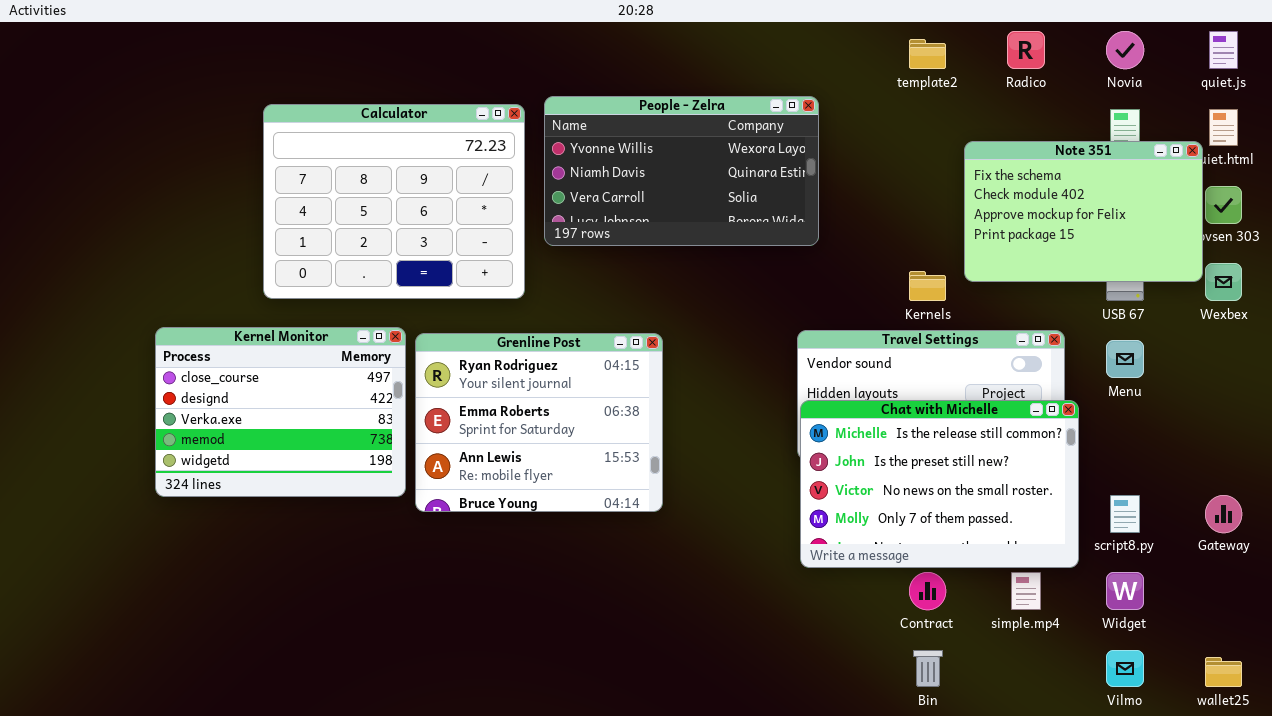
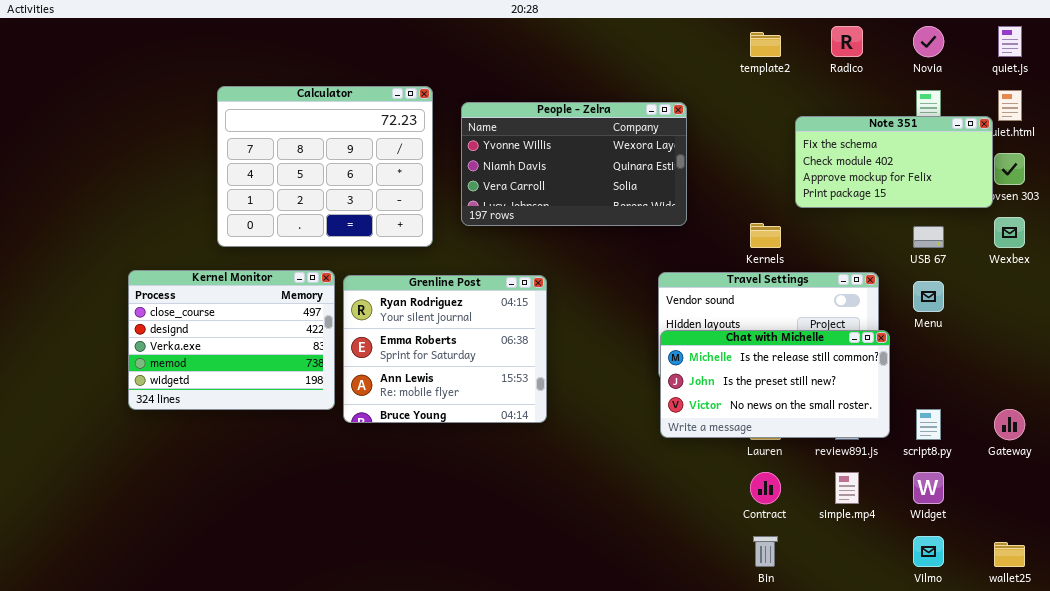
People - Zelra: [544,96,819,246] -> [461,102,687,226], moved
Note 351: [964,141,1203,282] -> [795,116,993,208], resized
Chat with Michelle: [800,400,1079,568] -> [660,330,890,438], resized

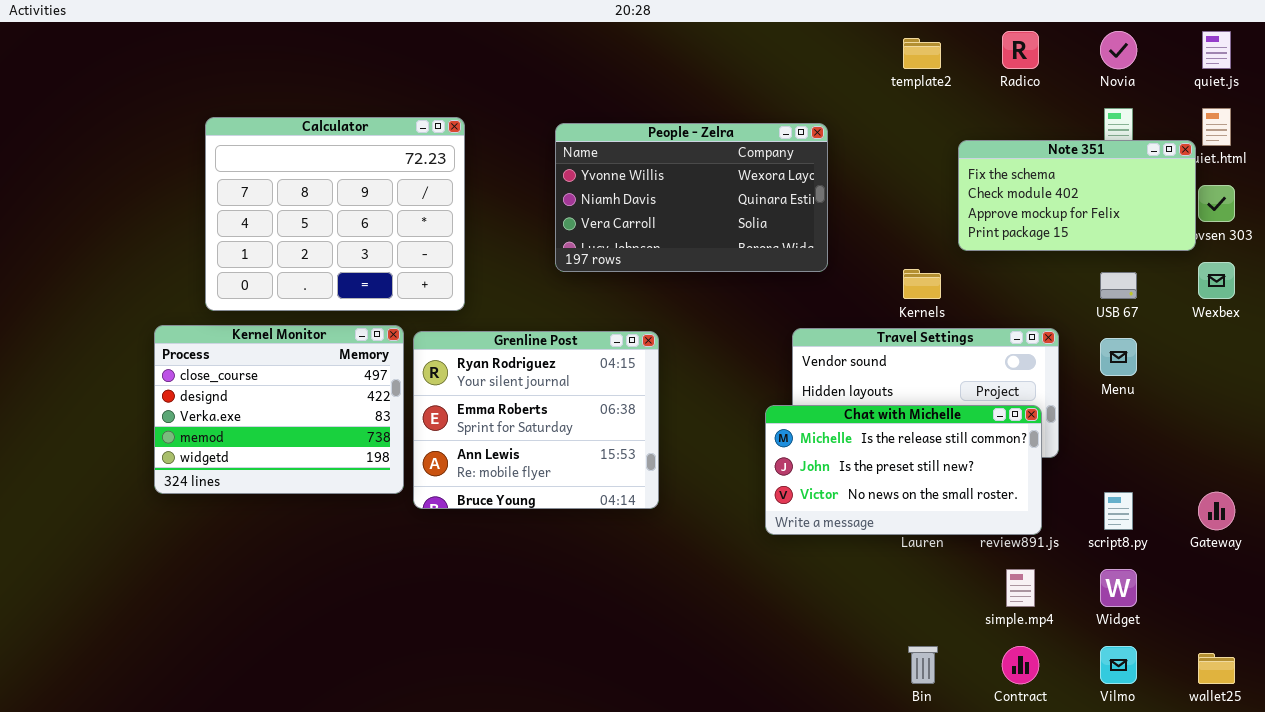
Calculator: [217,86,433,247] -> [205,117,465,311], moved
Chat with Michelle: [660,330,890,438] -> [765,405,1042,535], moved
Contract: [750,472,781,504] -> [1002,646,1039,684], moved

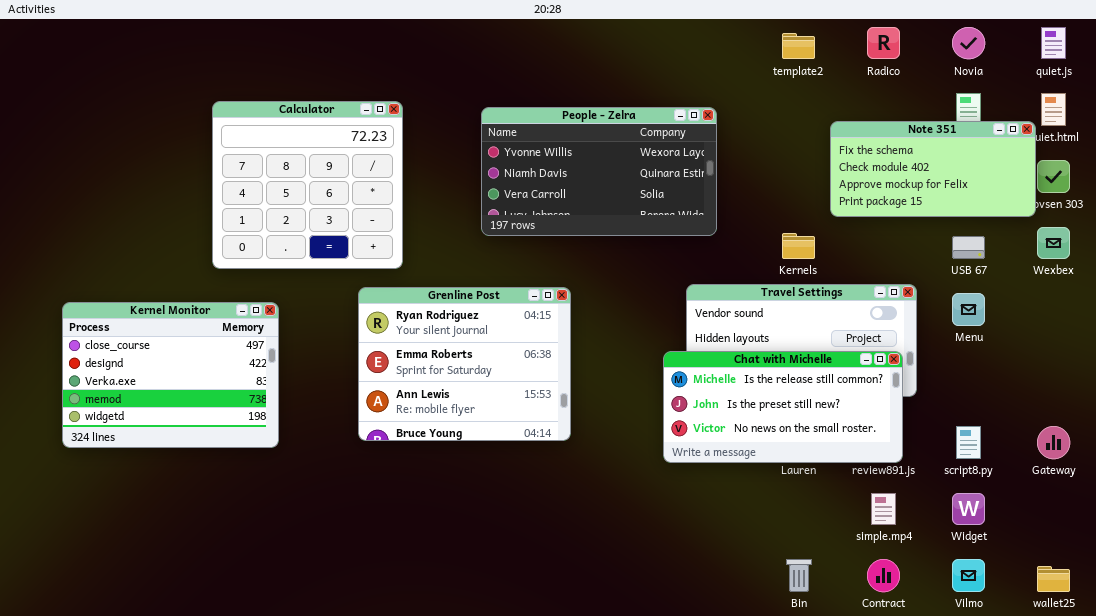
Calculator: [205,117,465,311] -> [212,101,403,269], resized
Kernel Monitor: [154,325,404,494] -> [62,302,279,448], moved

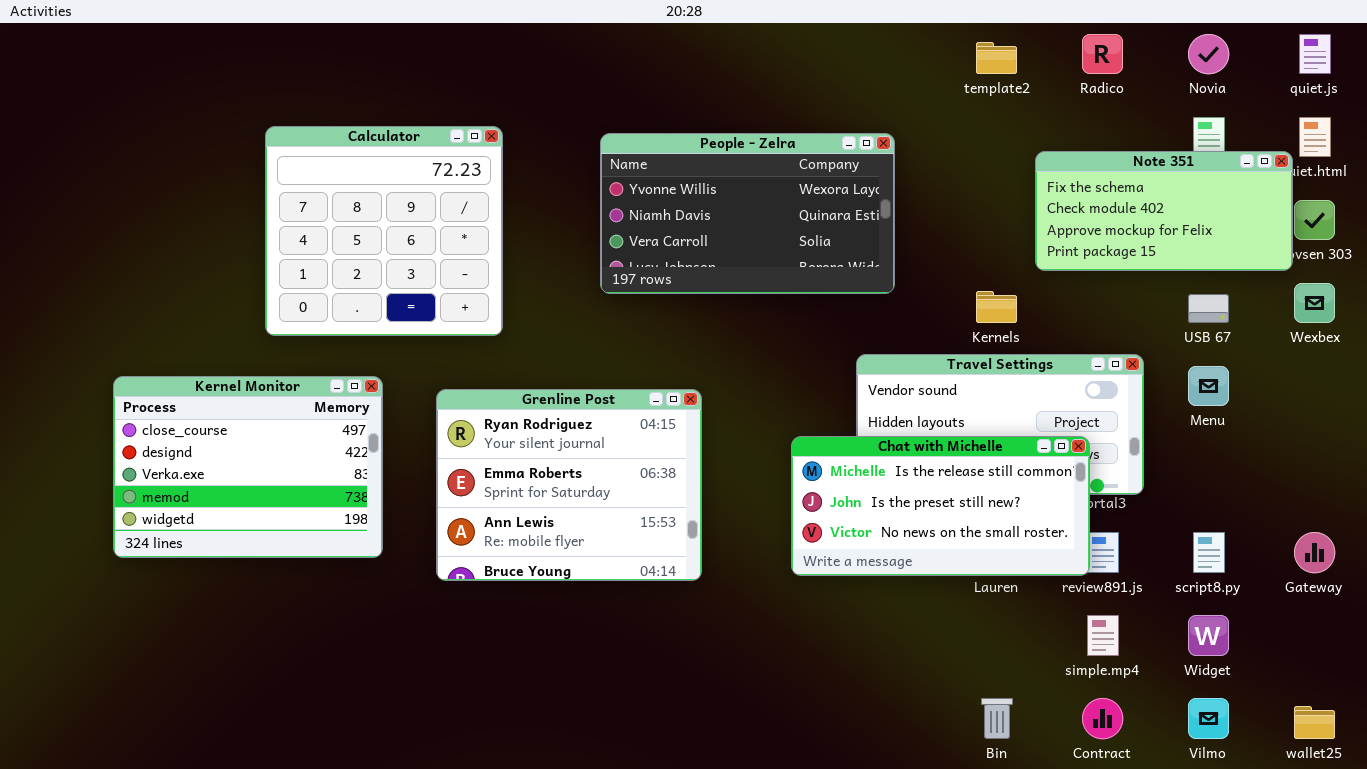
Grenline Post: [358,287,571,441] -> [436,389,702,581], moved
Kernel Monitor: [62,302,279,448] -> [113,376,383,558], moved
Chat with Michelle: [663,351,903,463] -> [791,436,1090,576], moved

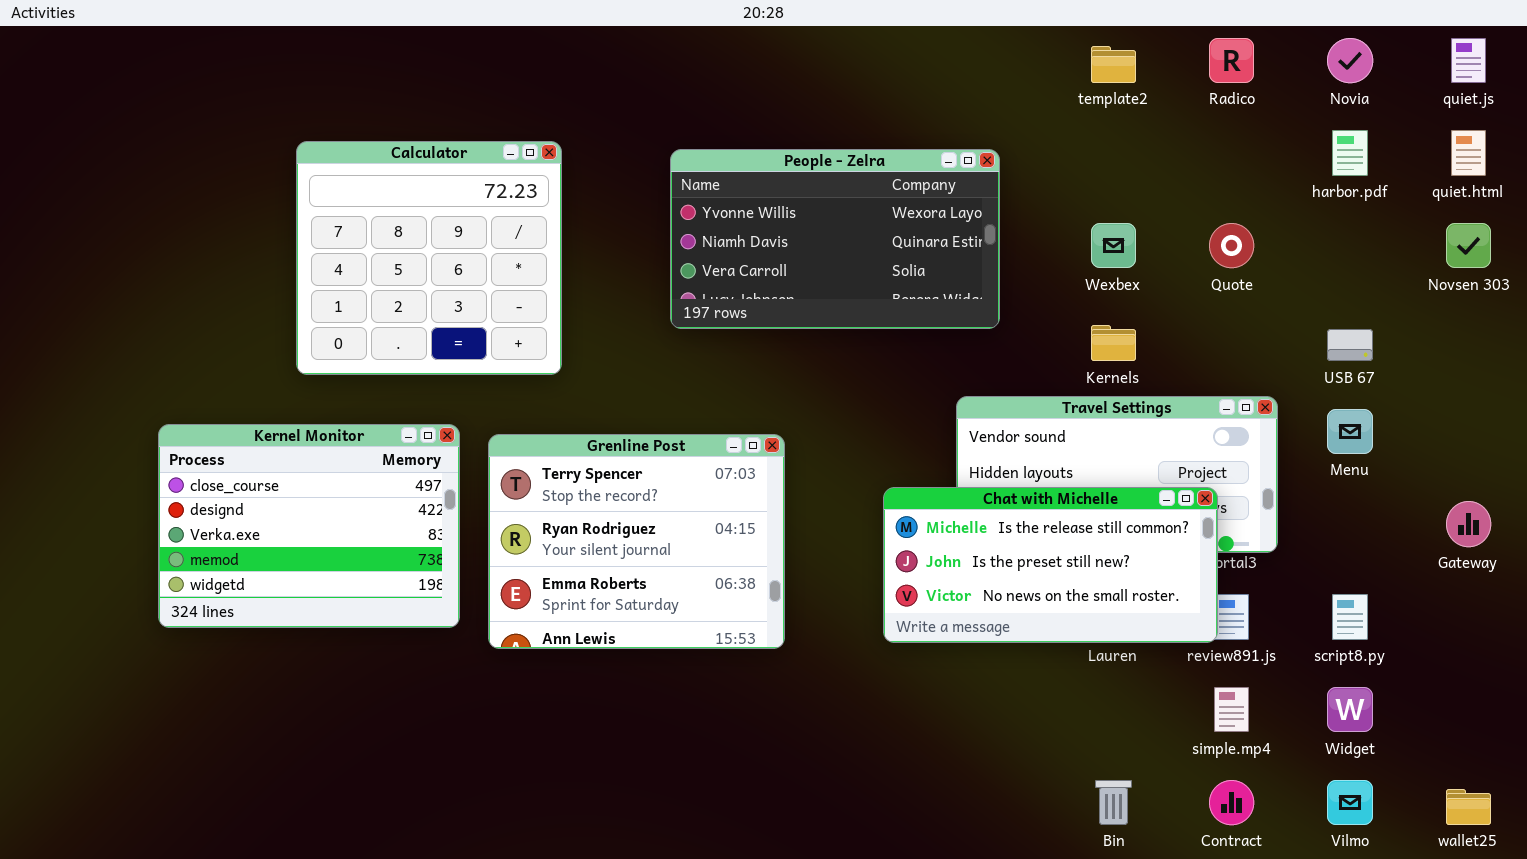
Note 351: [1035,151,1293,271] -> none, closed
Wexbex: [1294,283,1335,323] -> [1091,223,1136,268], moved
Kernel Monitor: [113,376,383,558] -> [158,424,460,628], moved
Grenline Post: [436,389,702,581] -> [488,434,785,649], scrolled up 1 row
Gateway: [1294,532,1335,573] -> [1446,501,1491,547], moved

